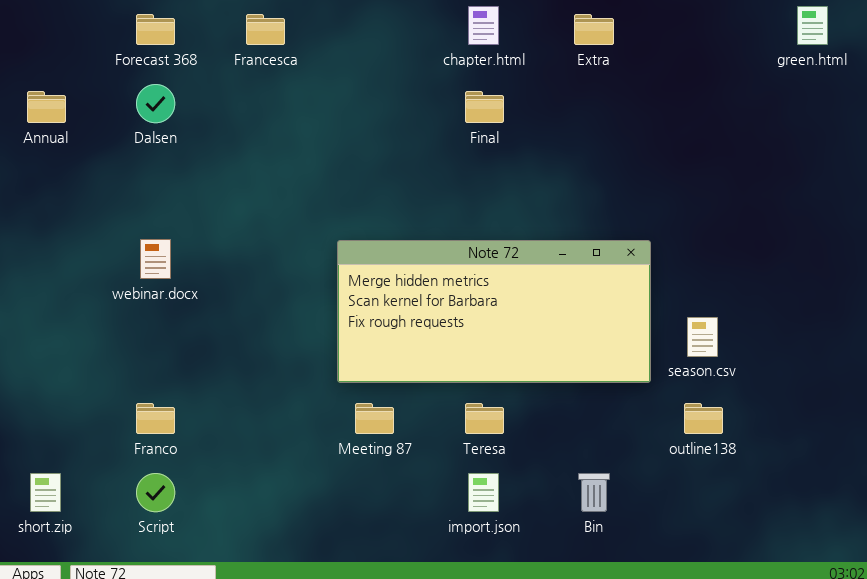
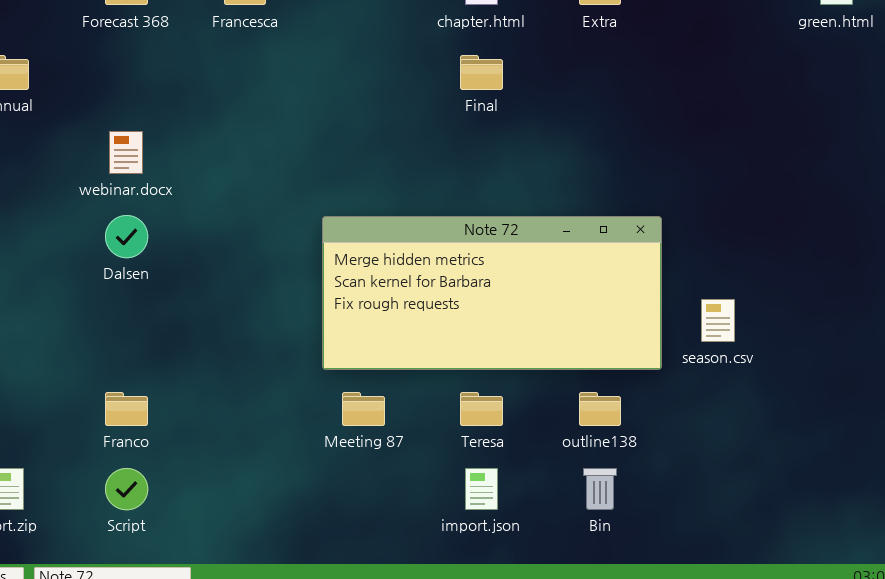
Dalsen: [136,84,175,123] -> [105,215,148,258], moved
webinar.docx: [140,239,171,279] -> [109,131,143,174], moved
outline138: [684,403,723,434] -> [579,392,621,426], moved

